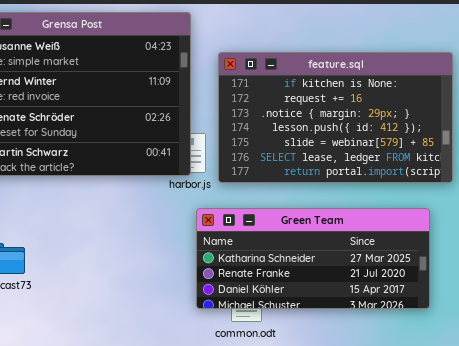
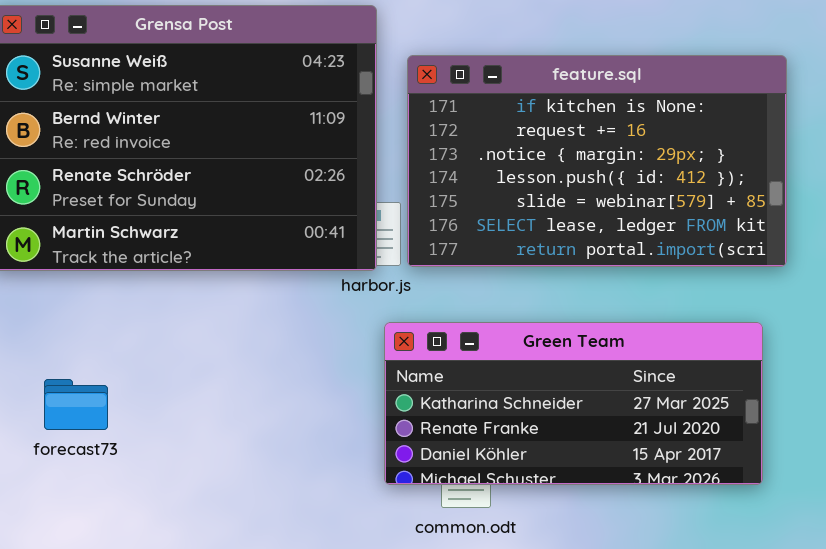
feature.sql: [218,52,453,183] -> [407,55,787,267], moved

